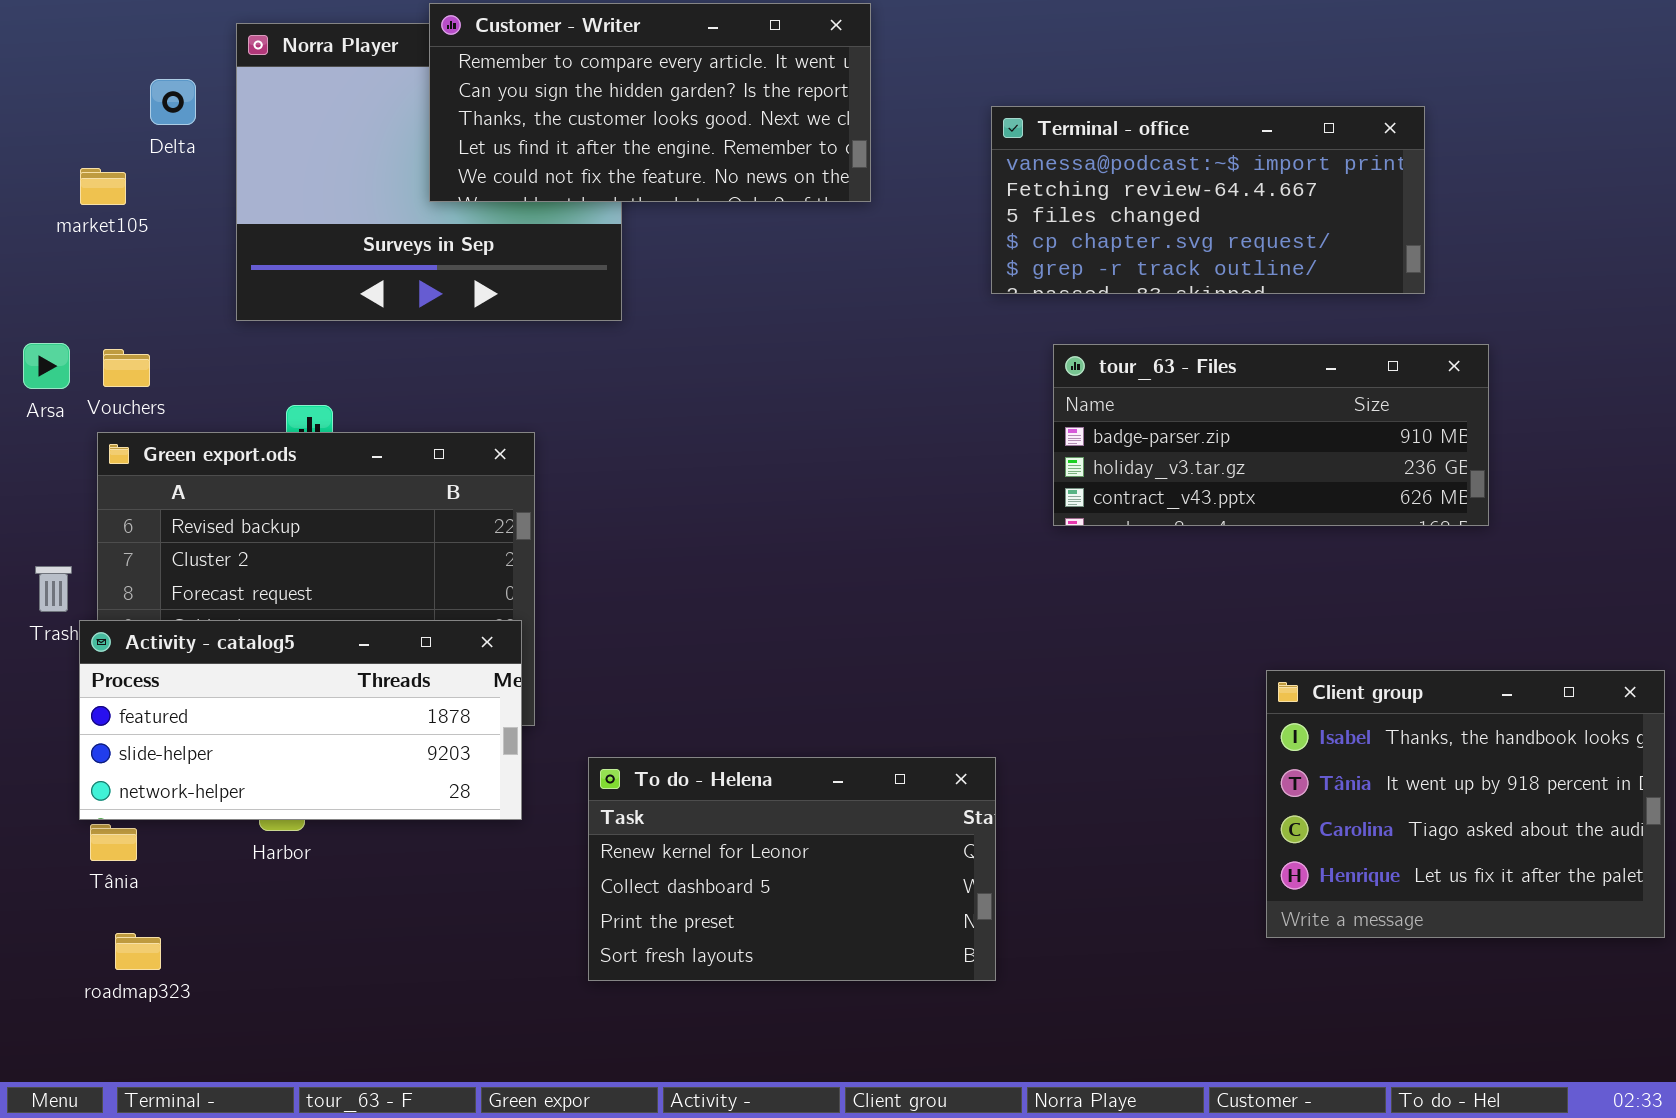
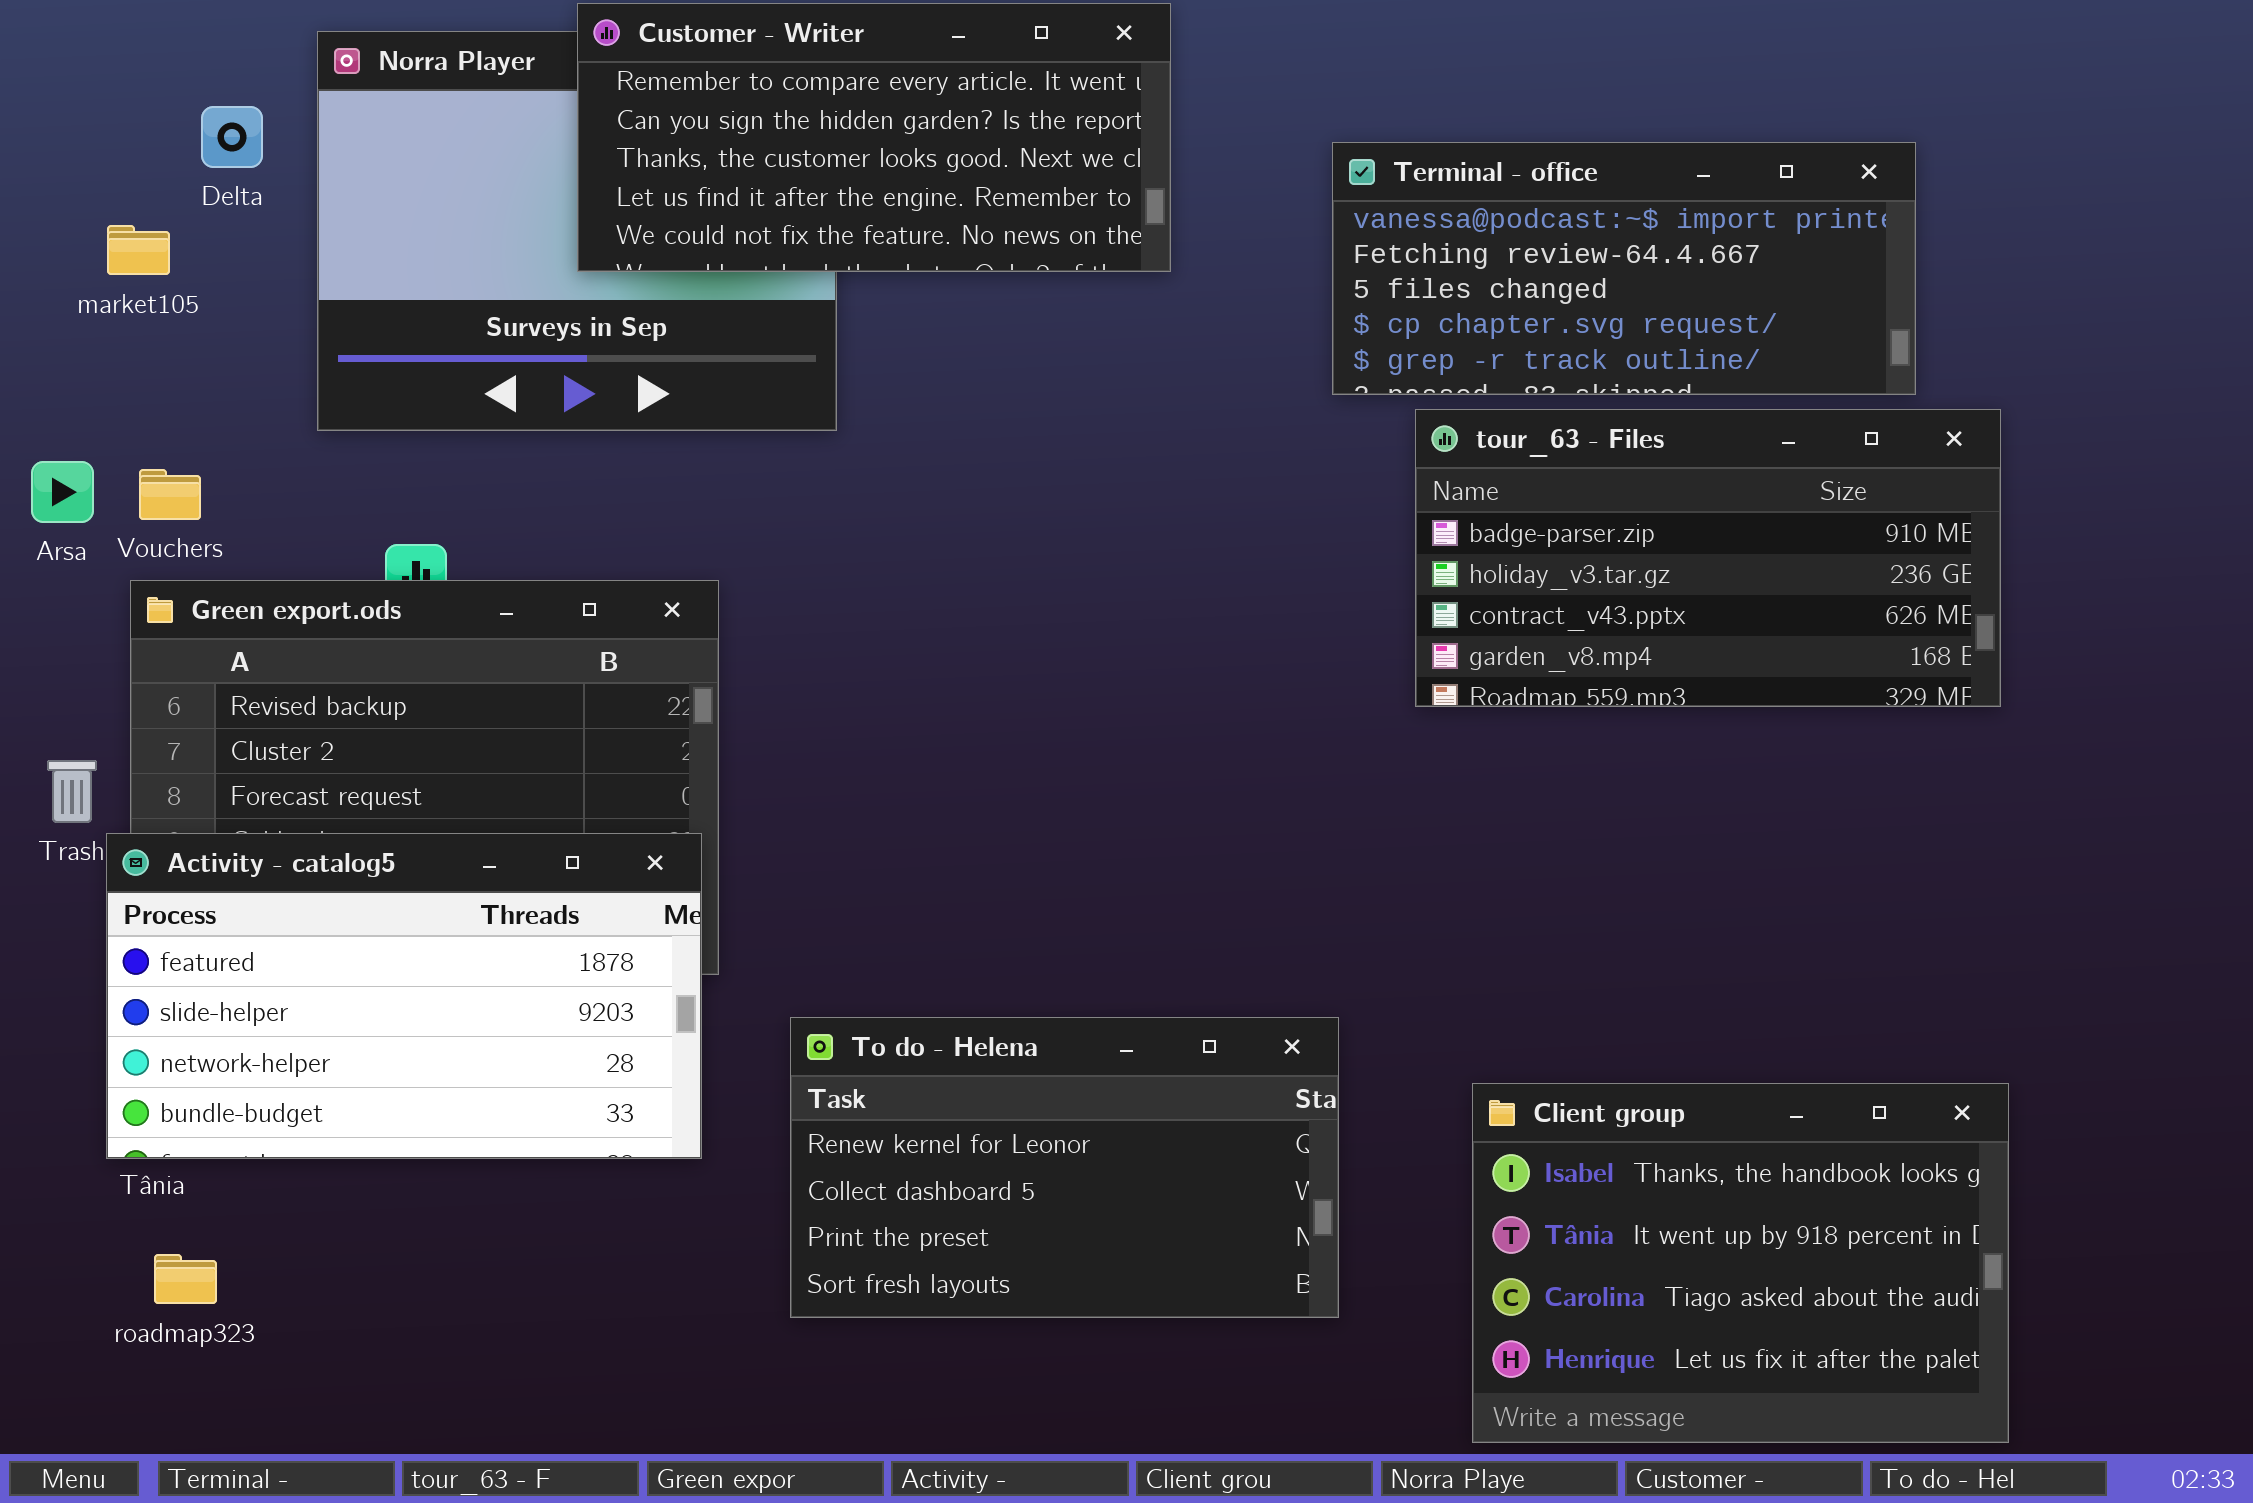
tour_63 - Files: [1053,344,1489,526] -> [1415,409,2001,707], resized
Activity - catalog5: [79,620,522,820] -> [106,833,702,1159], resized
Client group: [1266,670,1665,938] -> [1472,1083,2009,1443], moved

